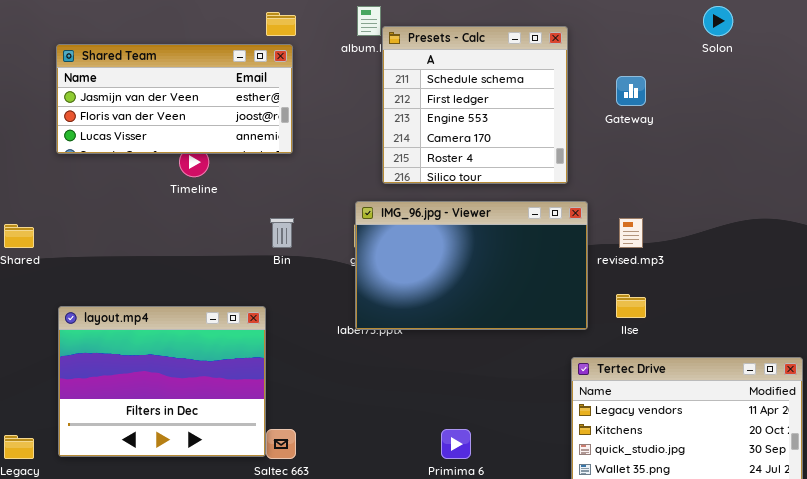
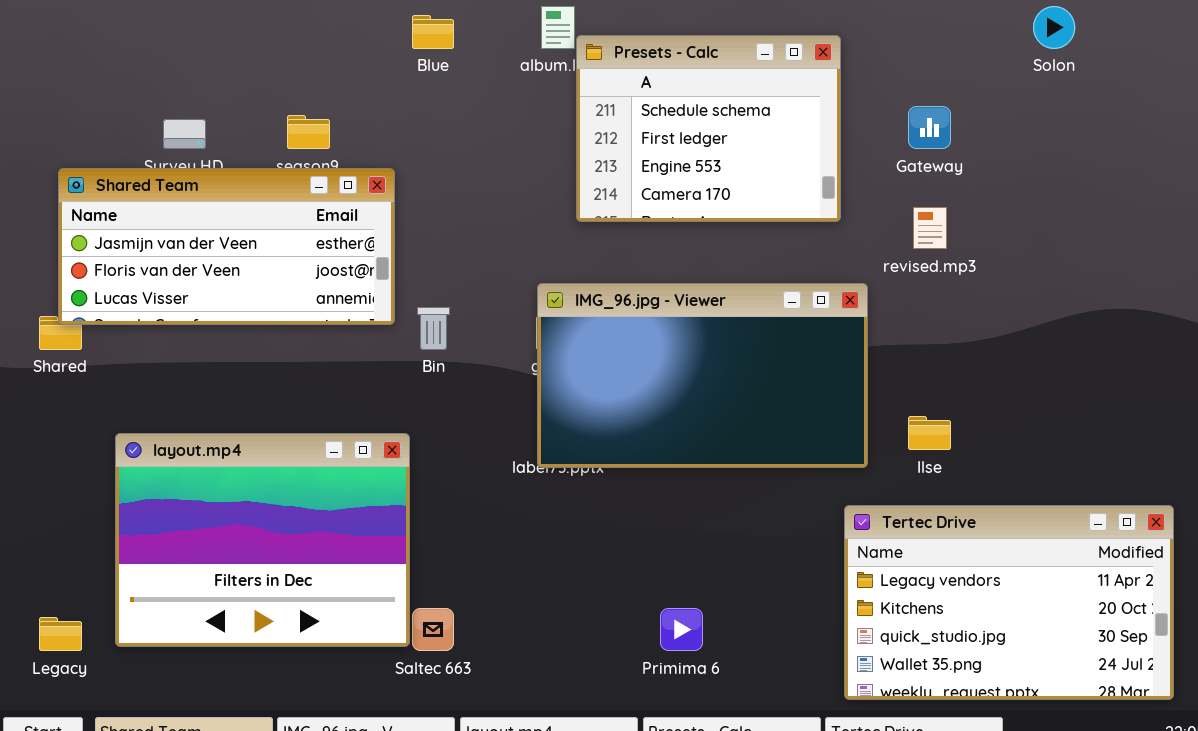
Presets - Calc: [382,26,568,184] -> [576,35,841,222], resized
Shared Team: [56,44,293,154] -> [58,168,395,325], moved
revised.mp3: [619,218,643,248] -> [913,207,947,249], moved

